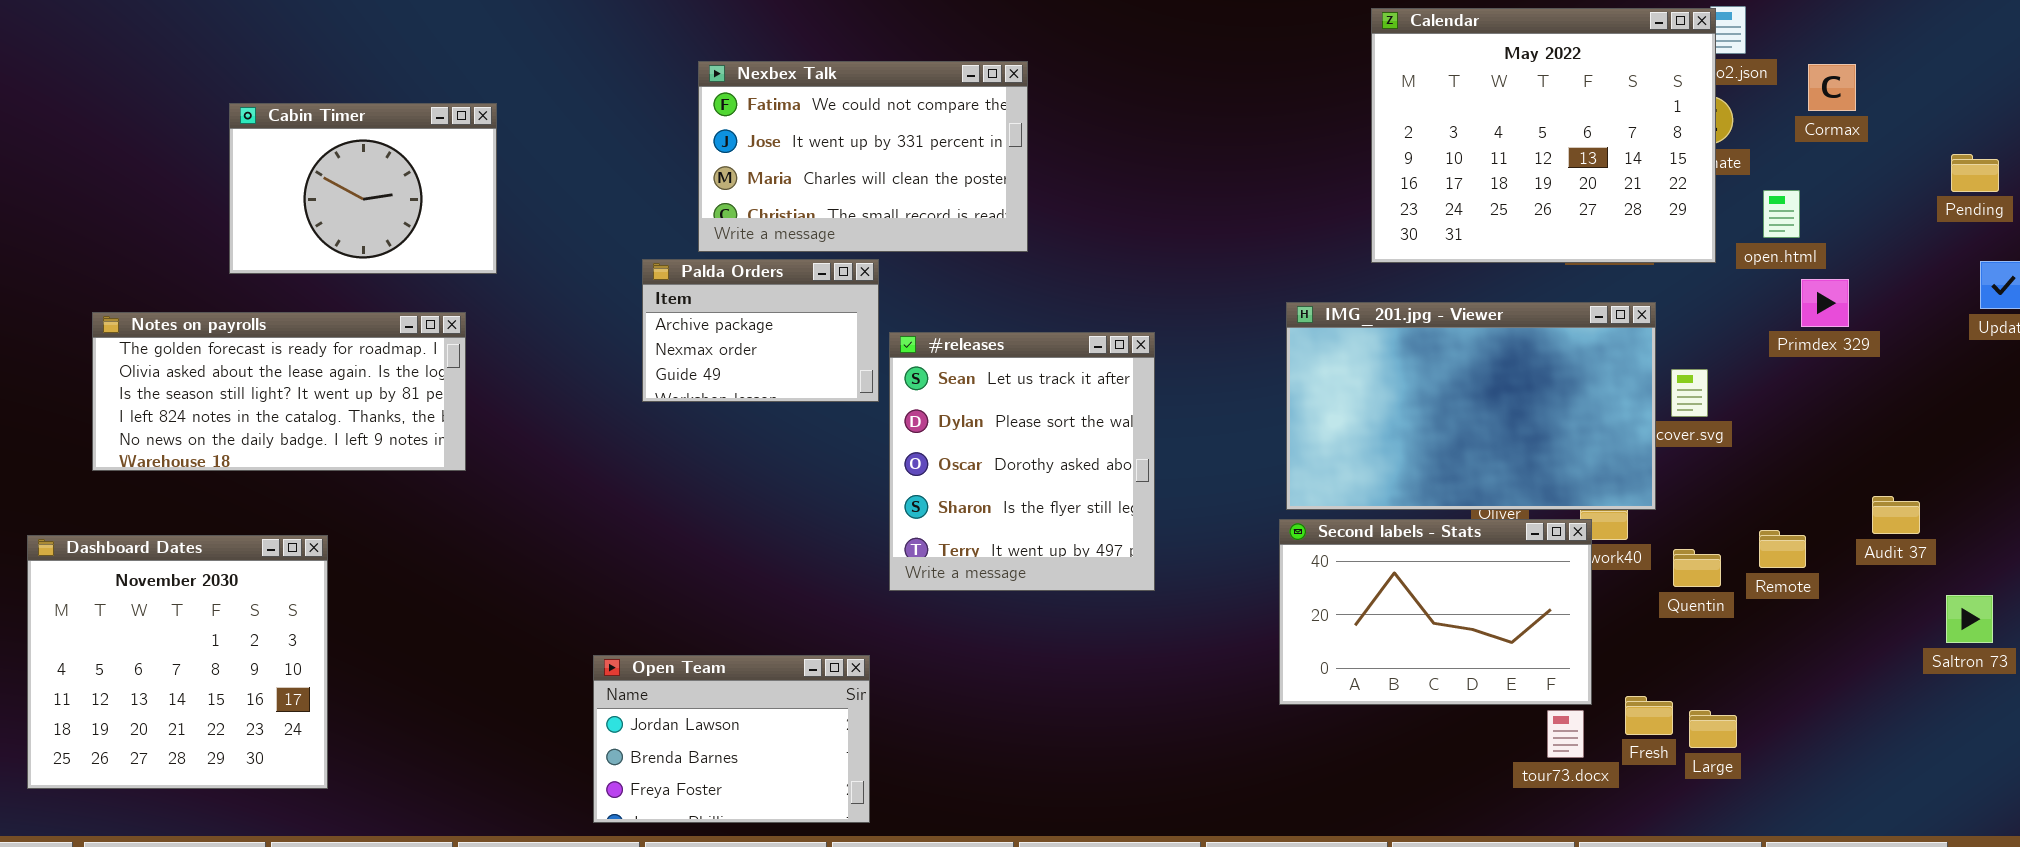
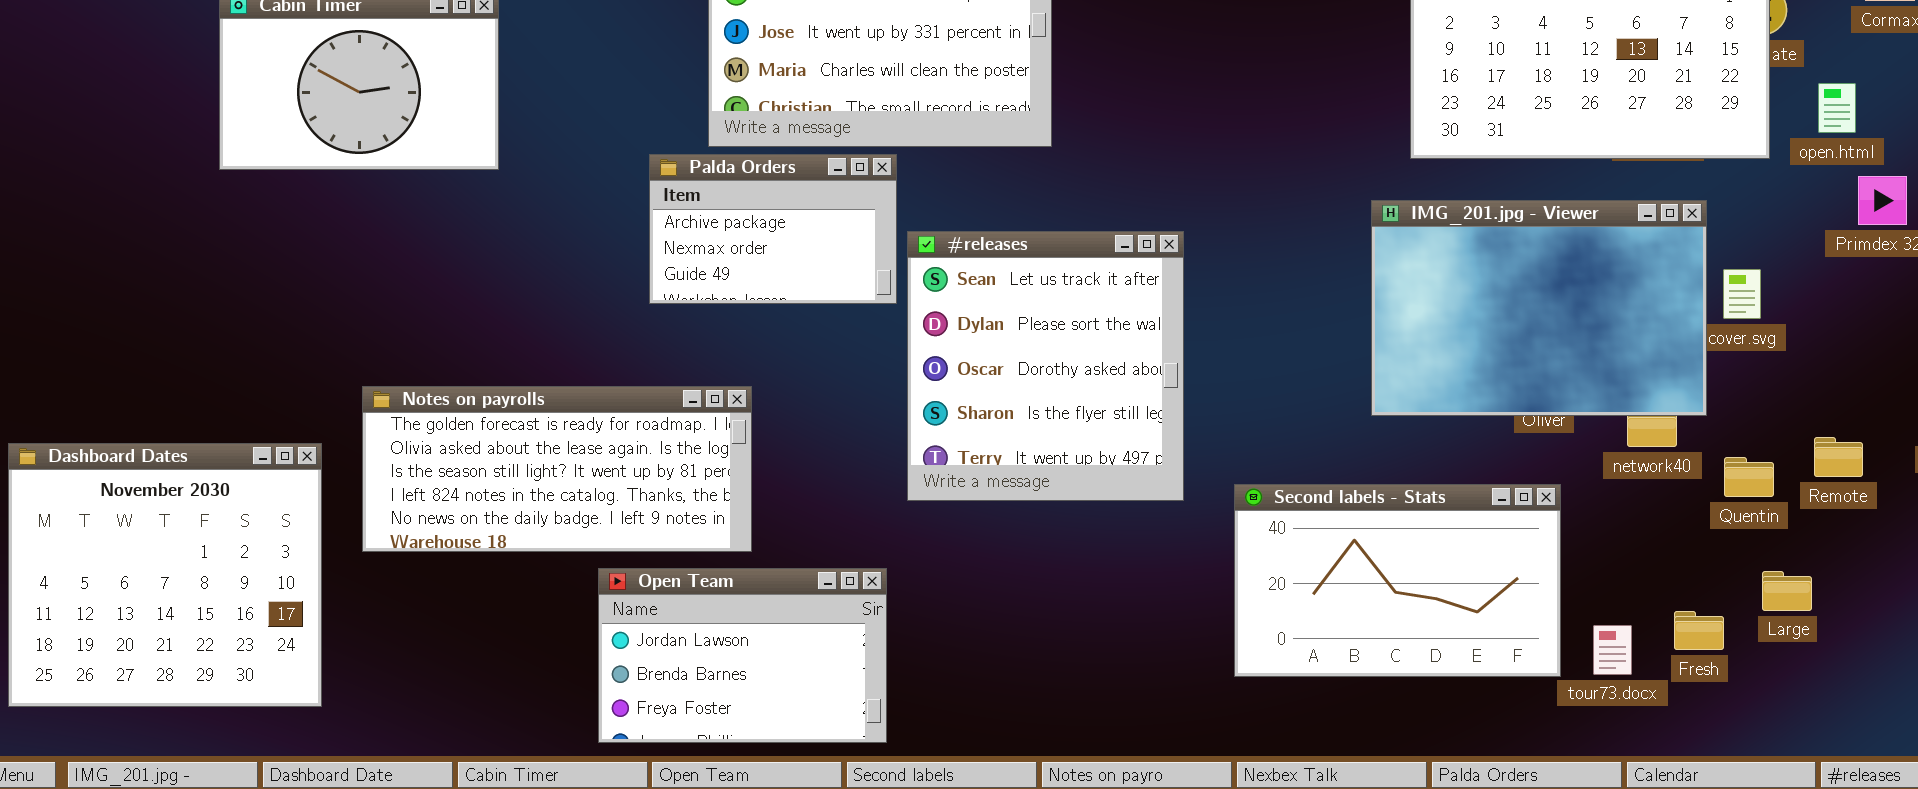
IMG_201.jpg - Viewer: [1286,302,1656,510] -> [1371,200,1707,416], resized
Notes on payrolls: [92,312,466,471] -> [362,386,752,552], moved
Second labels - Stats: [1279,519,1592,705] -> [1234,484,1561,677], moved
Large: [1689,710,1737,748] -> [1762,571,1812,611], moved

